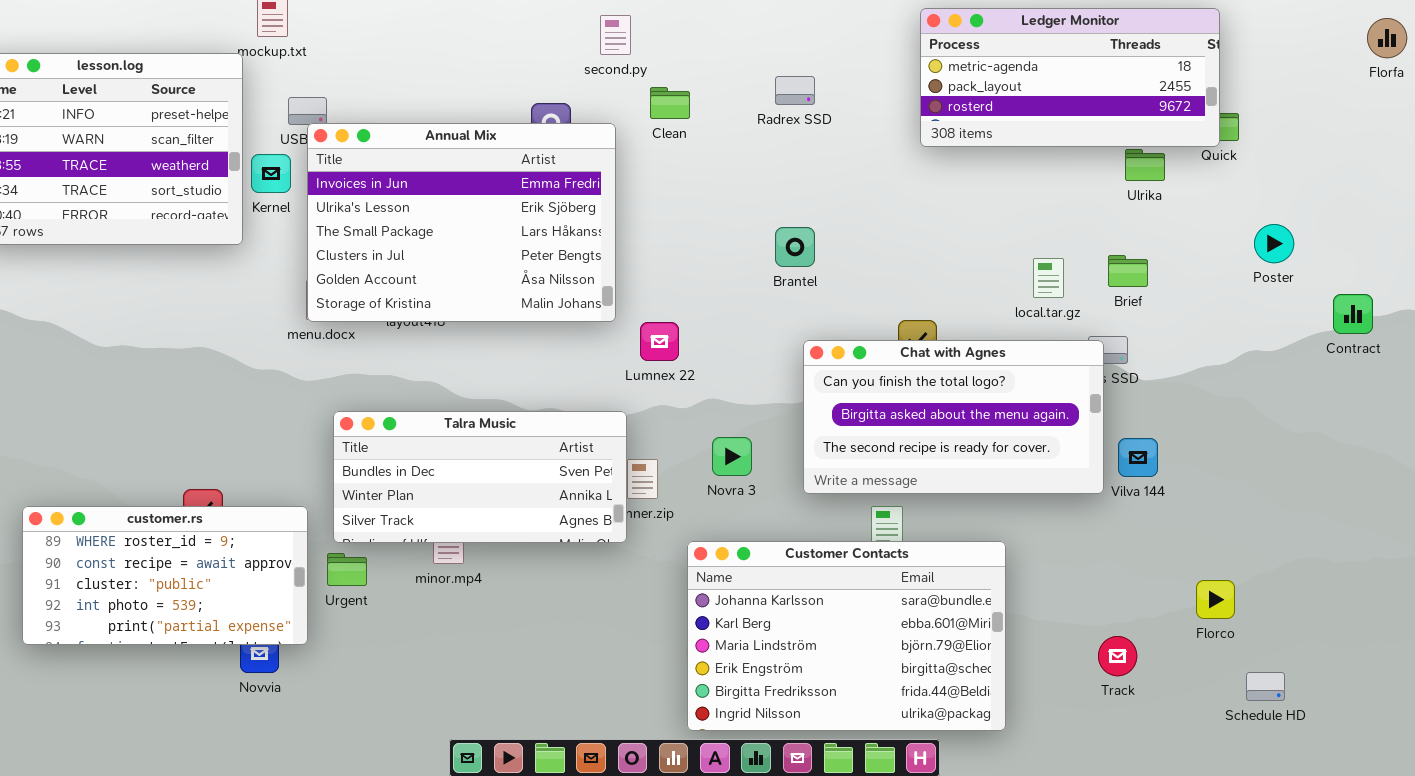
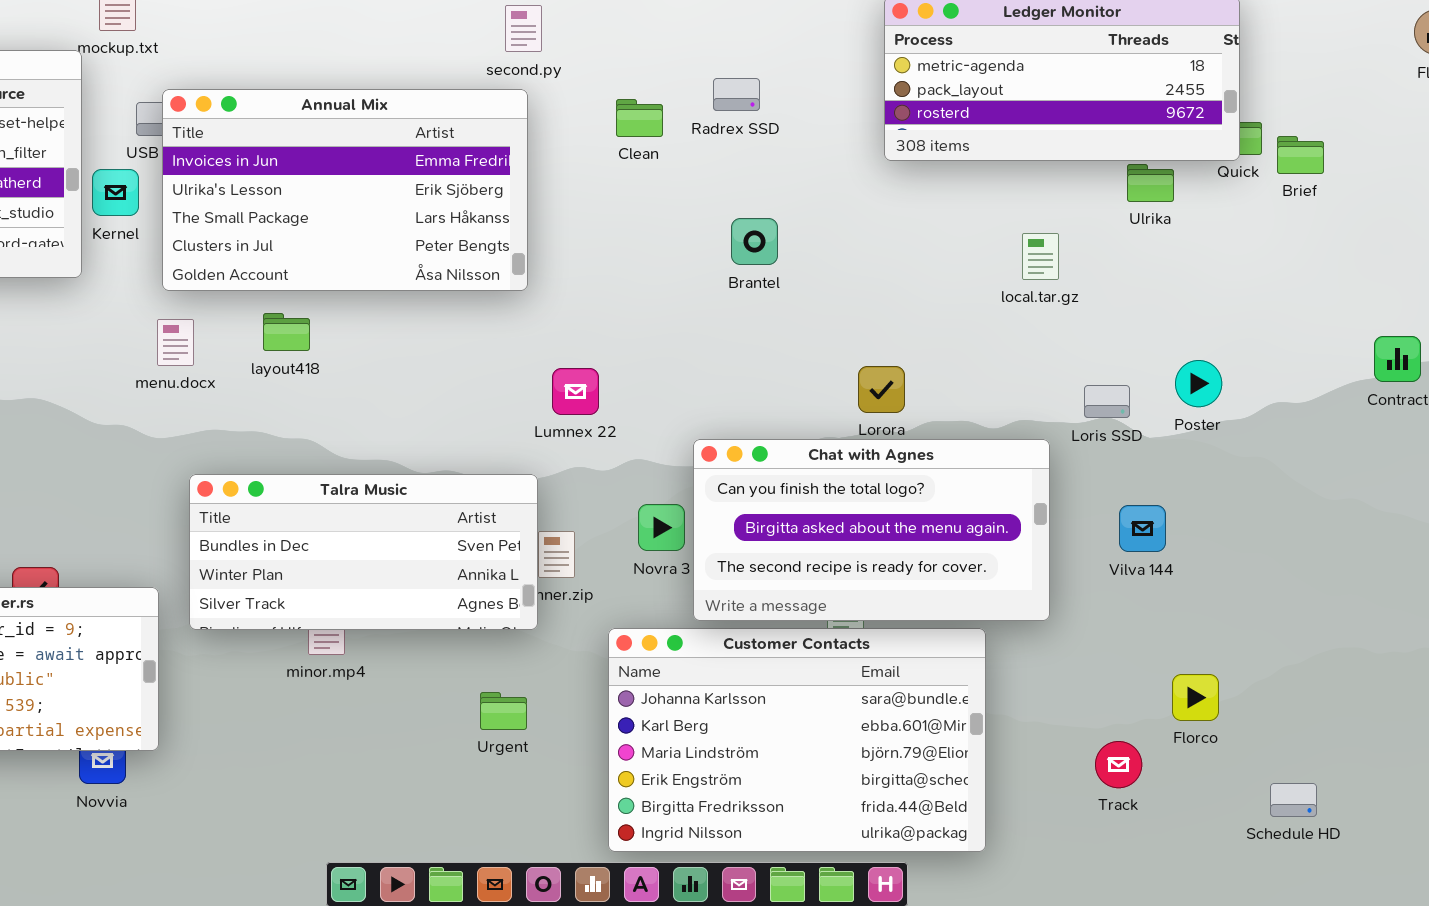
Clean: [650,87,690,119] -> [616,99,663,137], moved
Annual Mix: [307,123,616,322] -> [162,89,528,291], moved, resized
Poster: [1254,224,1294,263] -> [1175,360,1222,407], moved
Brantel: [775,227,815,267] -> [731,218,778,265], moved
Brief: [1108,255,1148,287] -> [1277,136,1324,174], moved
local.tar.gz: [1033,258,1064,298] -> [1022,233,1059,280], moved
Chat with Agnes: [803,340,1104,494] -> [693,439,1050,621], moved
Urgent: [327,553,367,586] -> [480,692,527,730], moved
Florco: [1196,580,1235,619] -> [1172,674,1219,721], moved

